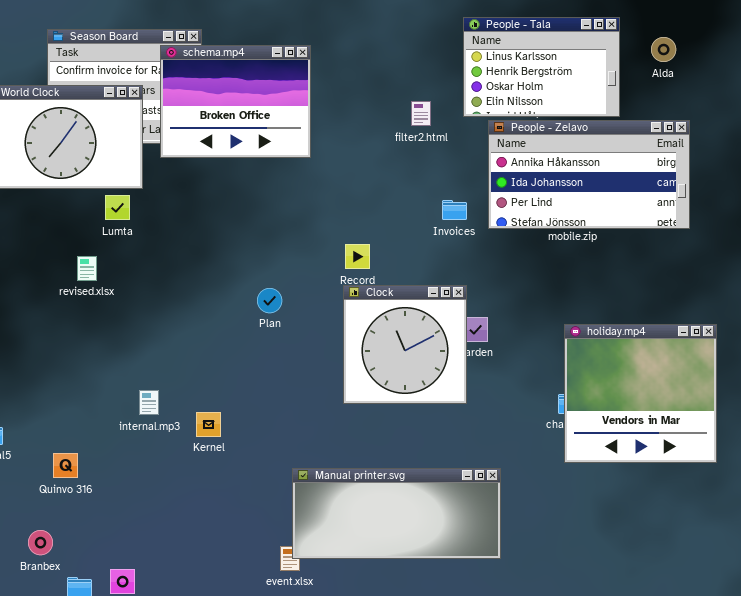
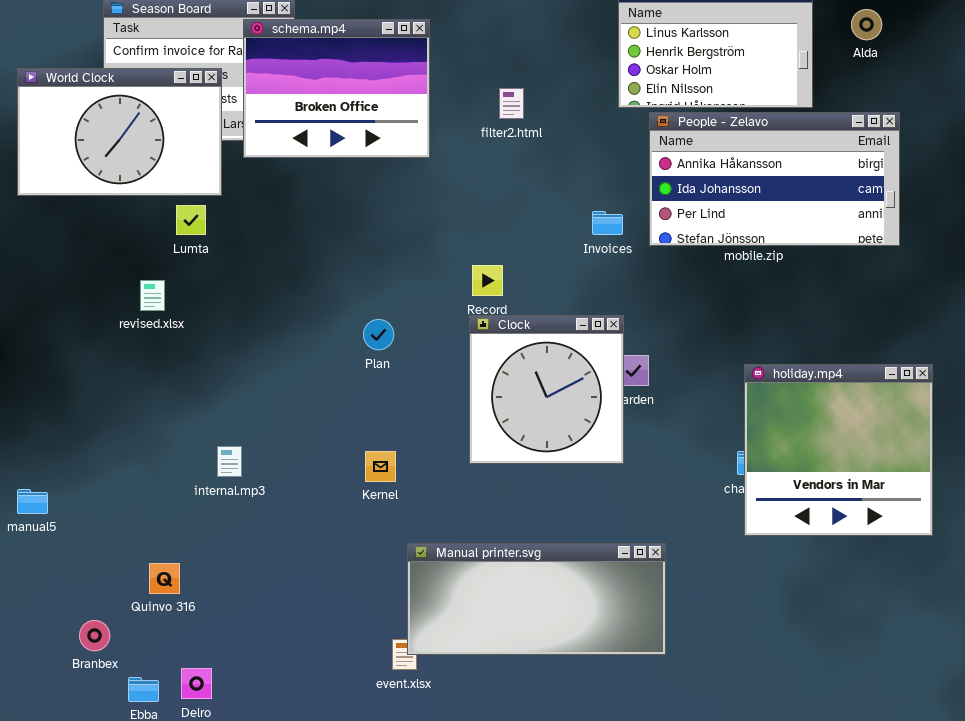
filter2.html: [411,101,431,126] -> [499,88,524,119], moved
Kernel: [196,412,221,437] -> [365,451,396,482], moved
Quinvo 316: [53,453,78,478] -> [149,563,180,594], moved

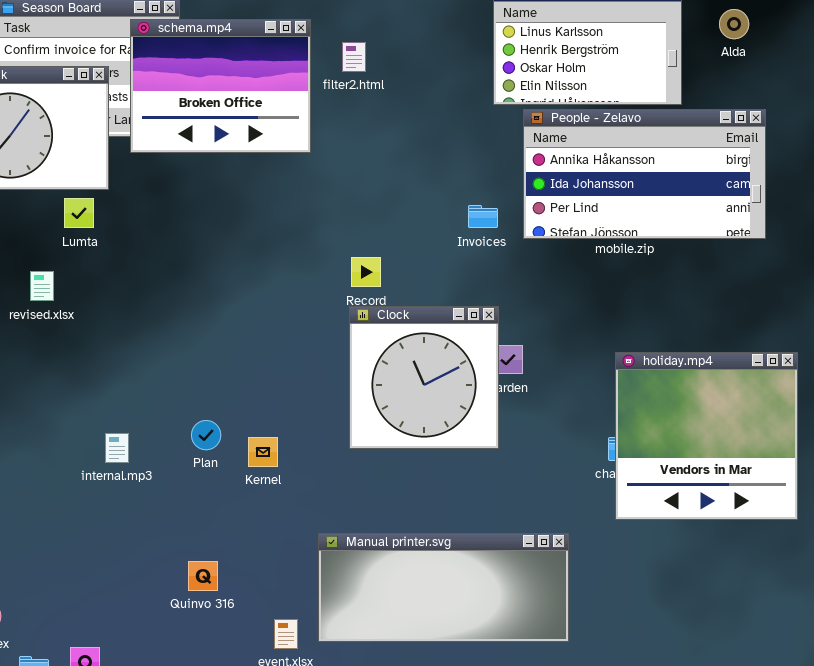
filter2.html: [499,88,524,119] -> [342,42,366,72], moved
Plan: [363,319,394,350] -> [191,420,221,450], moved
Manual printer.svg: [407,543,666,655] -> [318,533,569,642], moved
Quinvo 316: [149,563,180,594] -> [188,561,218,591], moved

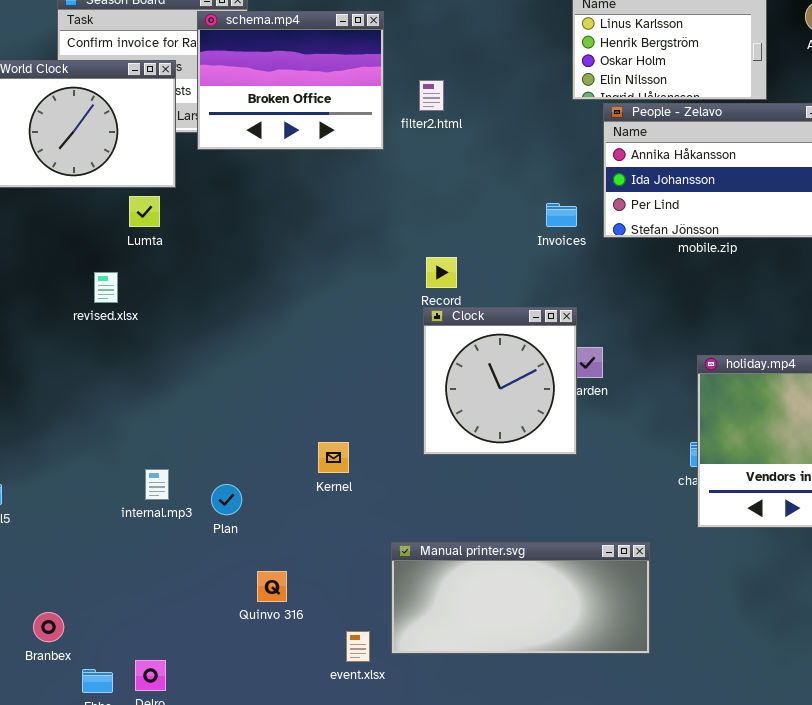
filter2.html: [342,42,366,72] -> [419,80,444,111], moved
Plan: [191,420,221,450] -> [211,484,242,515], moved
internal.mp3: [105,433,129,463] -> [145,469,169,500], moved

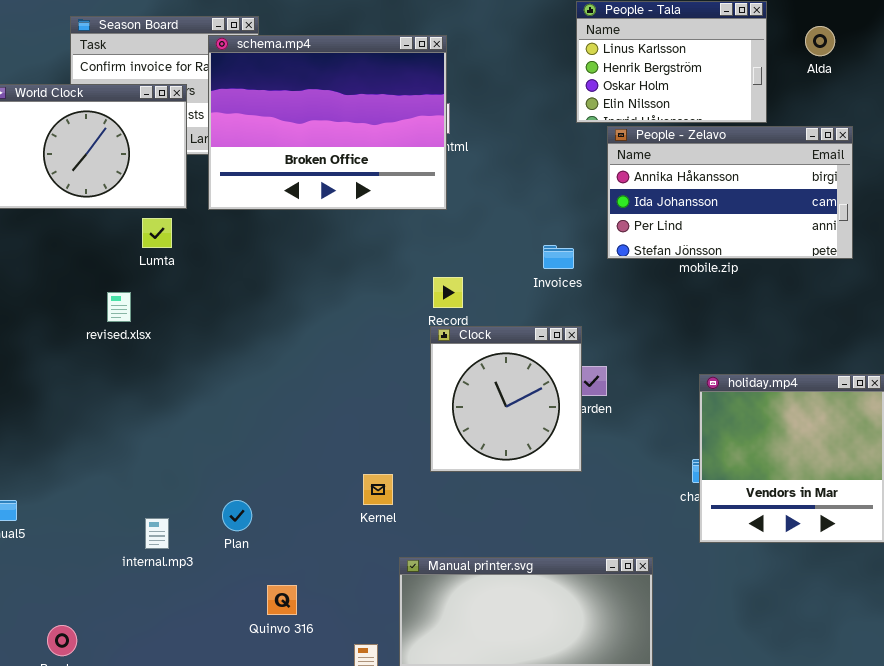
schema.mp4: [197,11,384,150] -> [208,35,447,210], resized
Invoices: [546,203,577,227] -> [543,245,574,269], moved
Kernel: [318,442,349,473] -> [363,474,393,505], moved
internal.mp3: [145,469,169,500] -> [145,518,169,549], moved

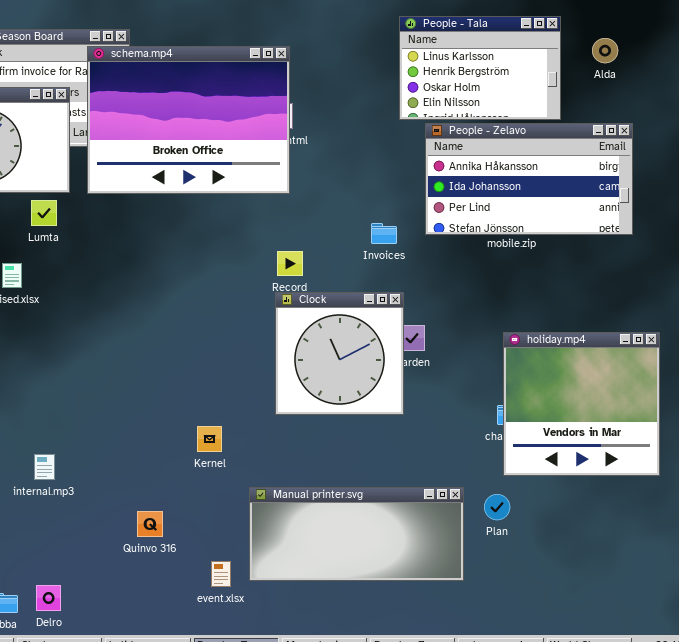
Kernel: [363,474,393,505] -> [197,426,222,452], moved
Plan: [222,500,252,531] -> [484,494,510,520], moved

